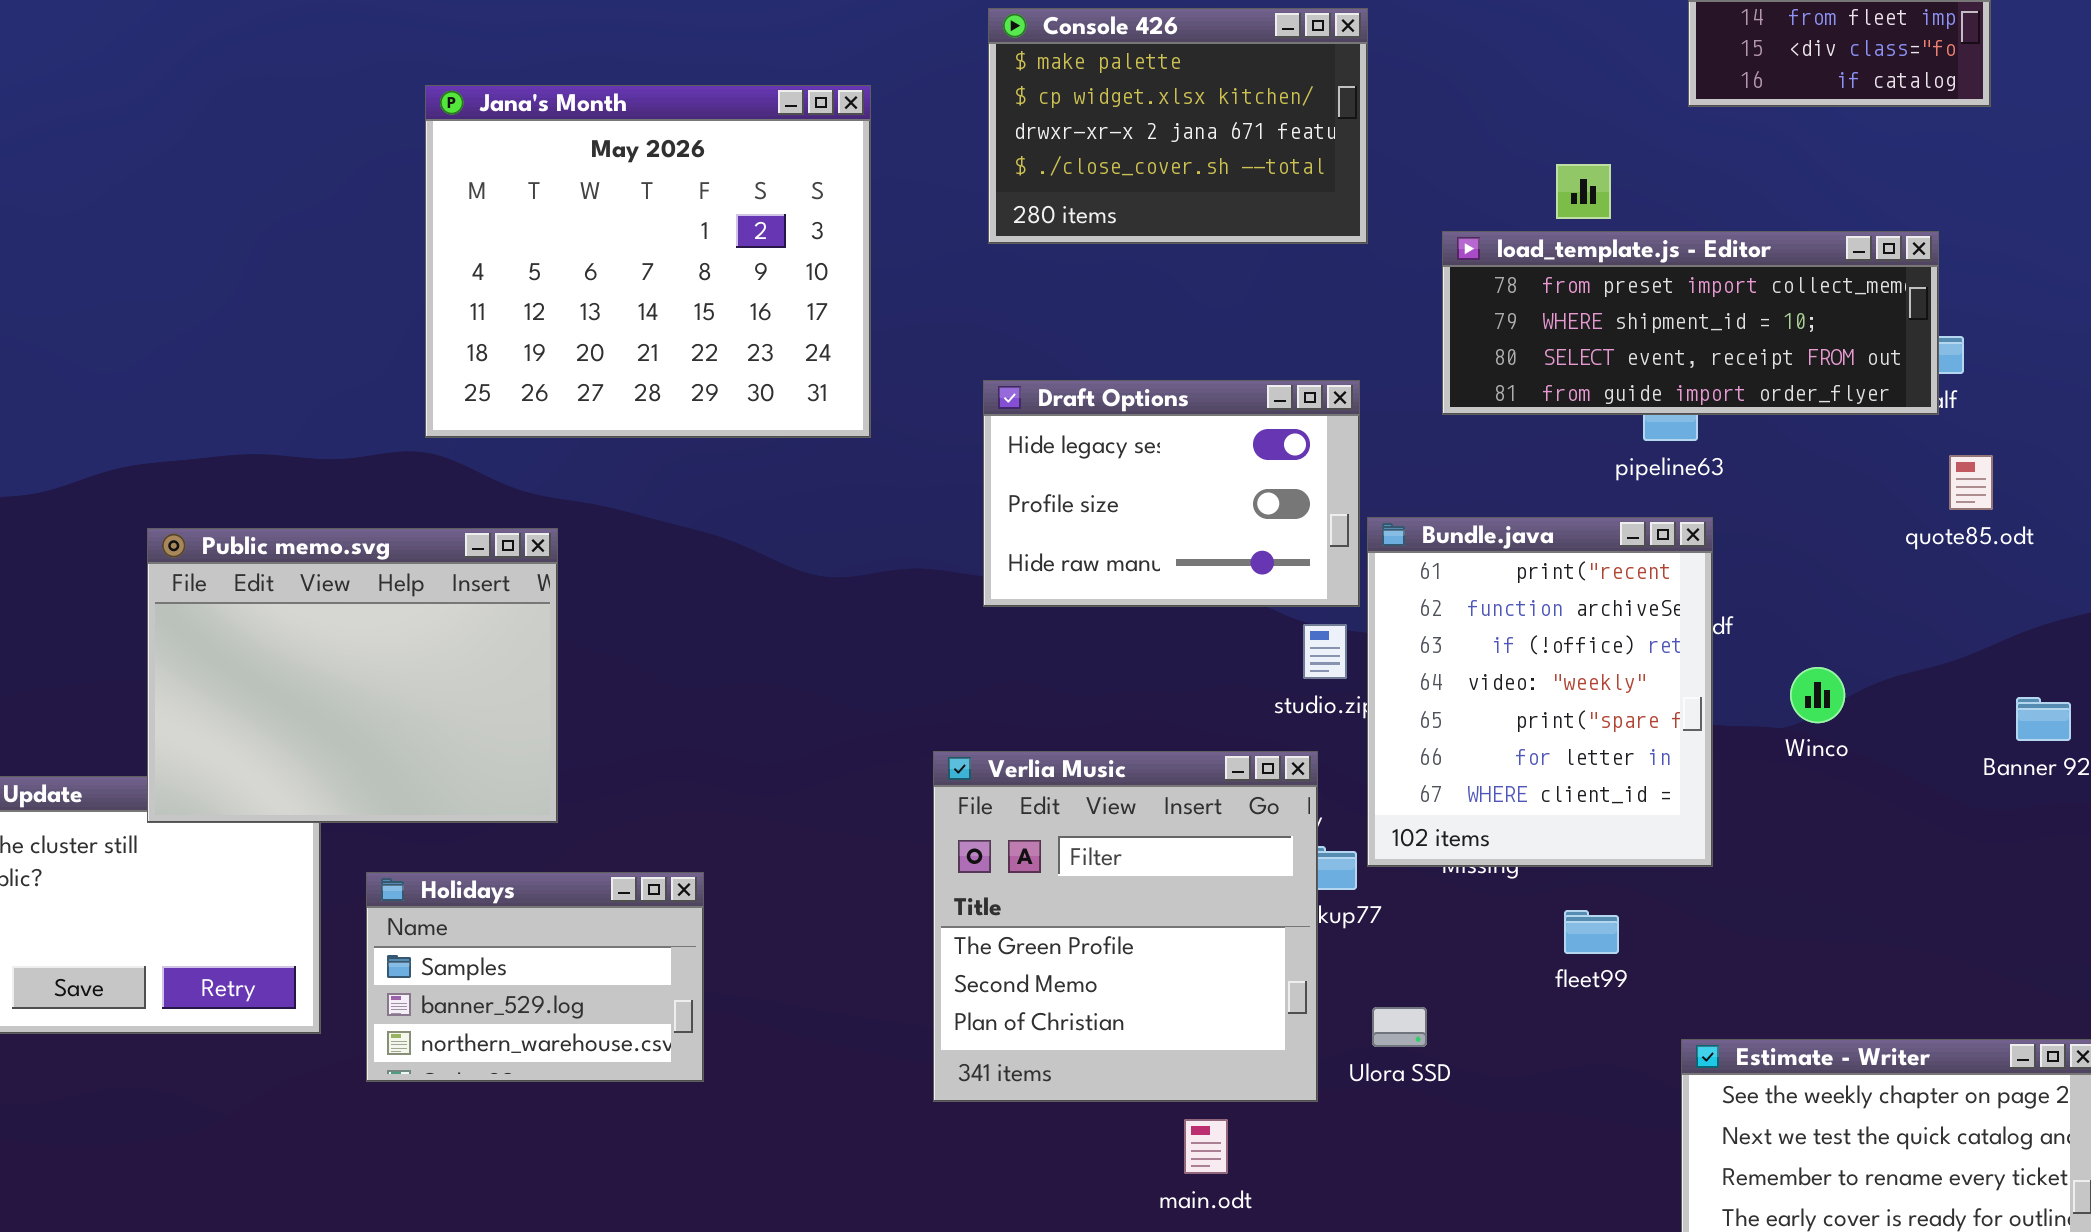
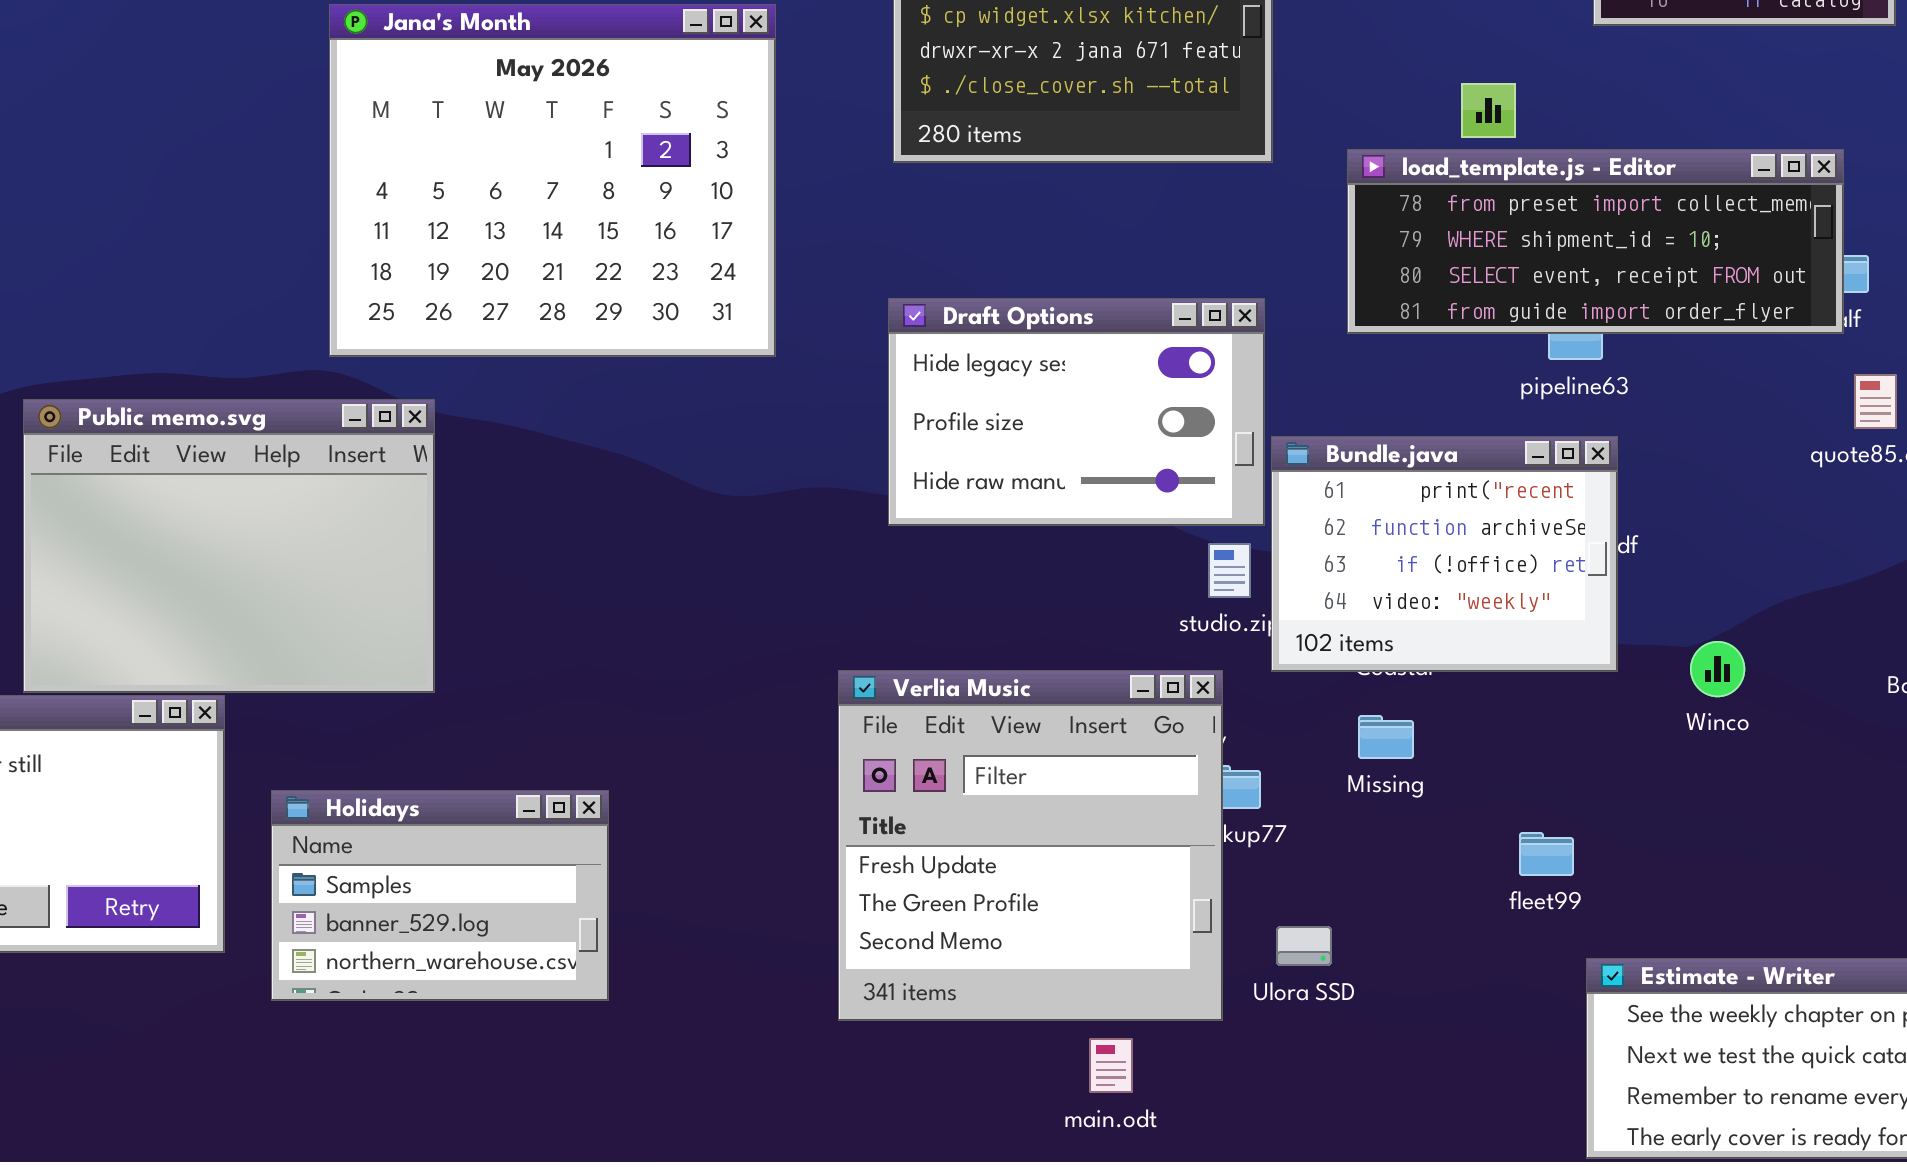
Bundle.java: [1367,517,1713,867] -> [1271,436,1618,672], resized
Public memo.svg: [147,528,558,823] -> [23,399,435,693], moved
Winco: [1790,667,1845,723] -> [1690,641,1745,697], moved
Verlia Music: [933,751,1318,1102] -> [838,670,1223,1021], scrolled up 1 row
fleet99: [1564,910,1619,954] -> [1519,832,1574,876], moved

